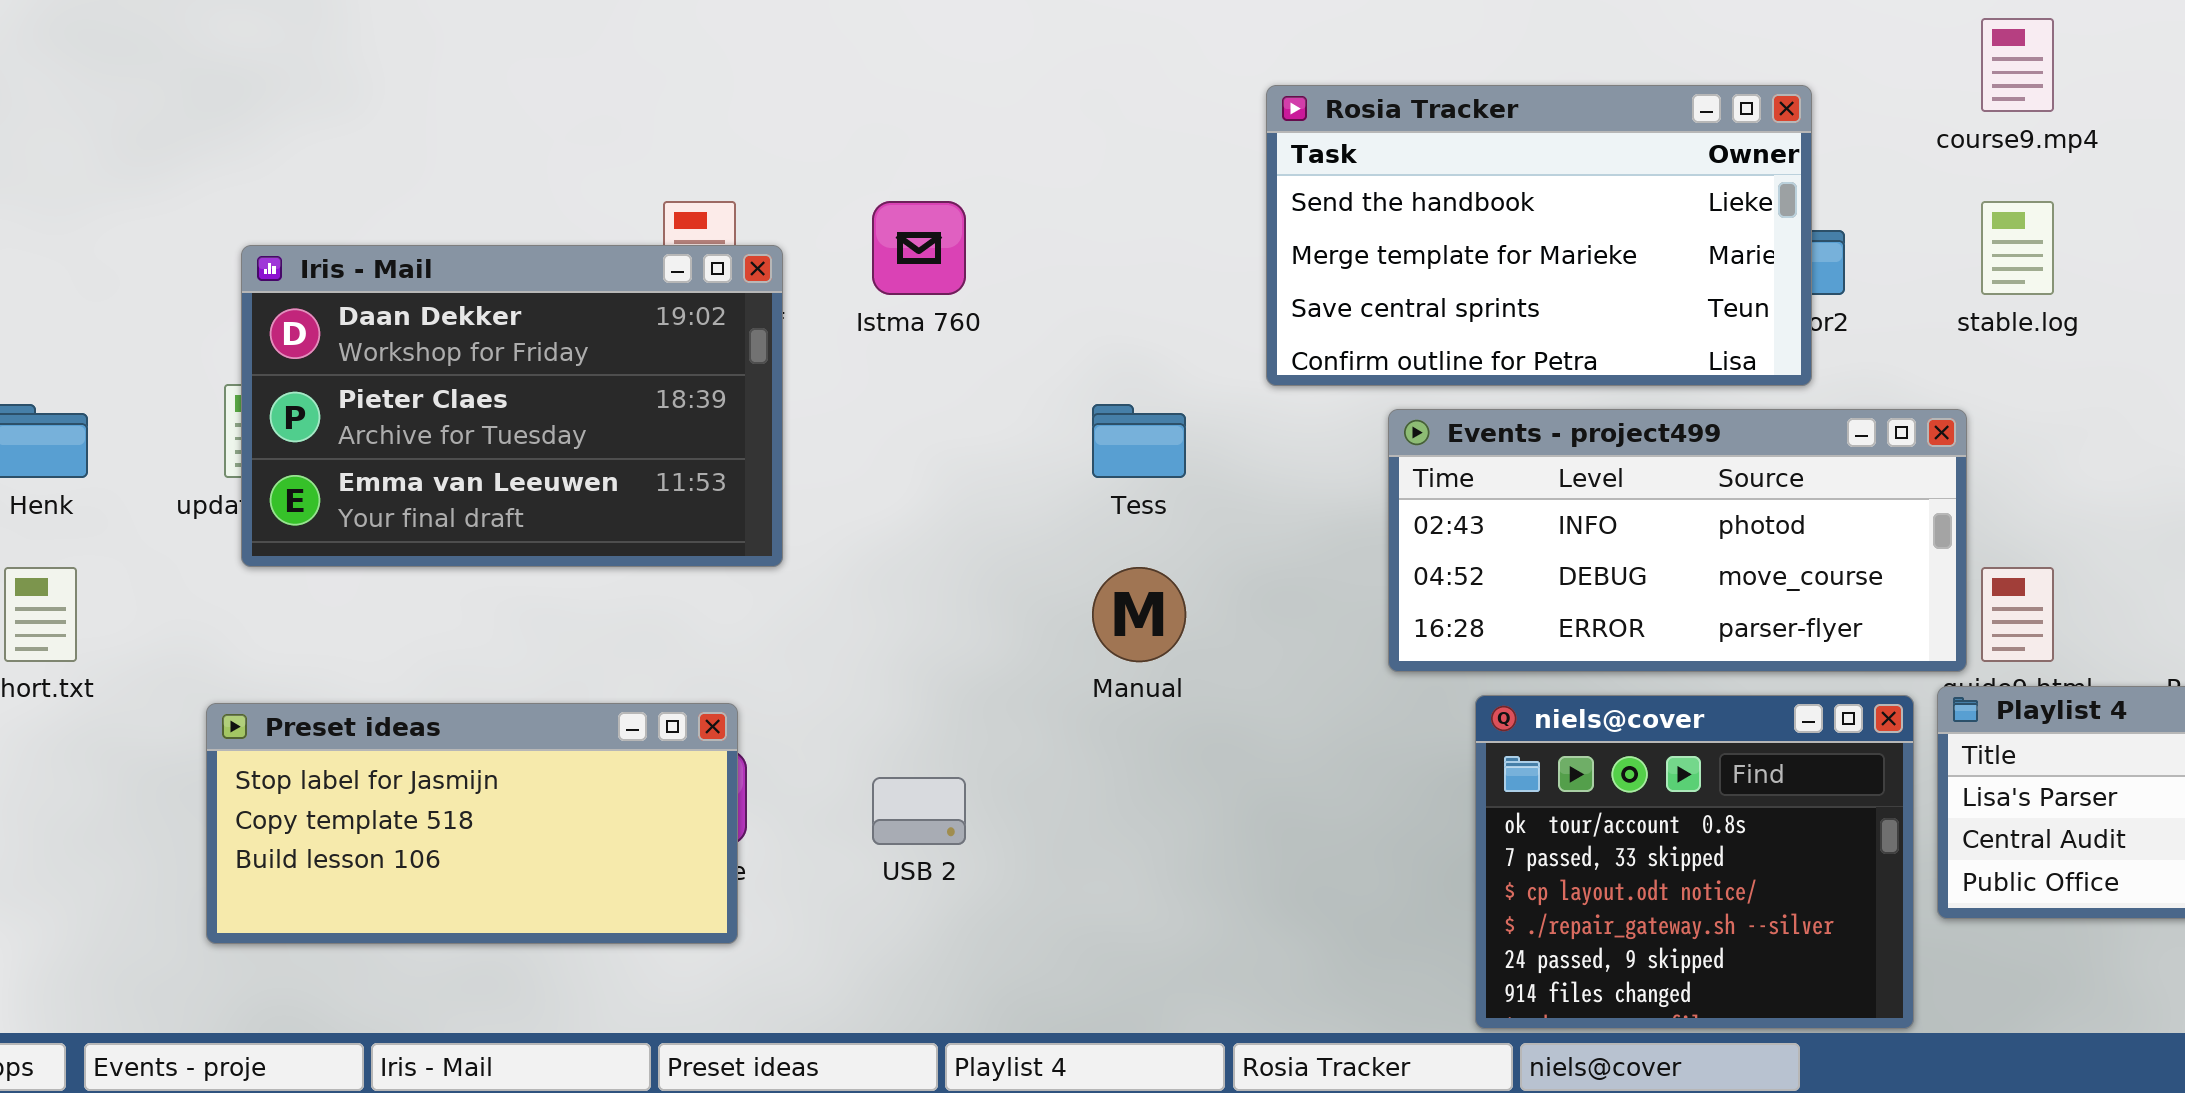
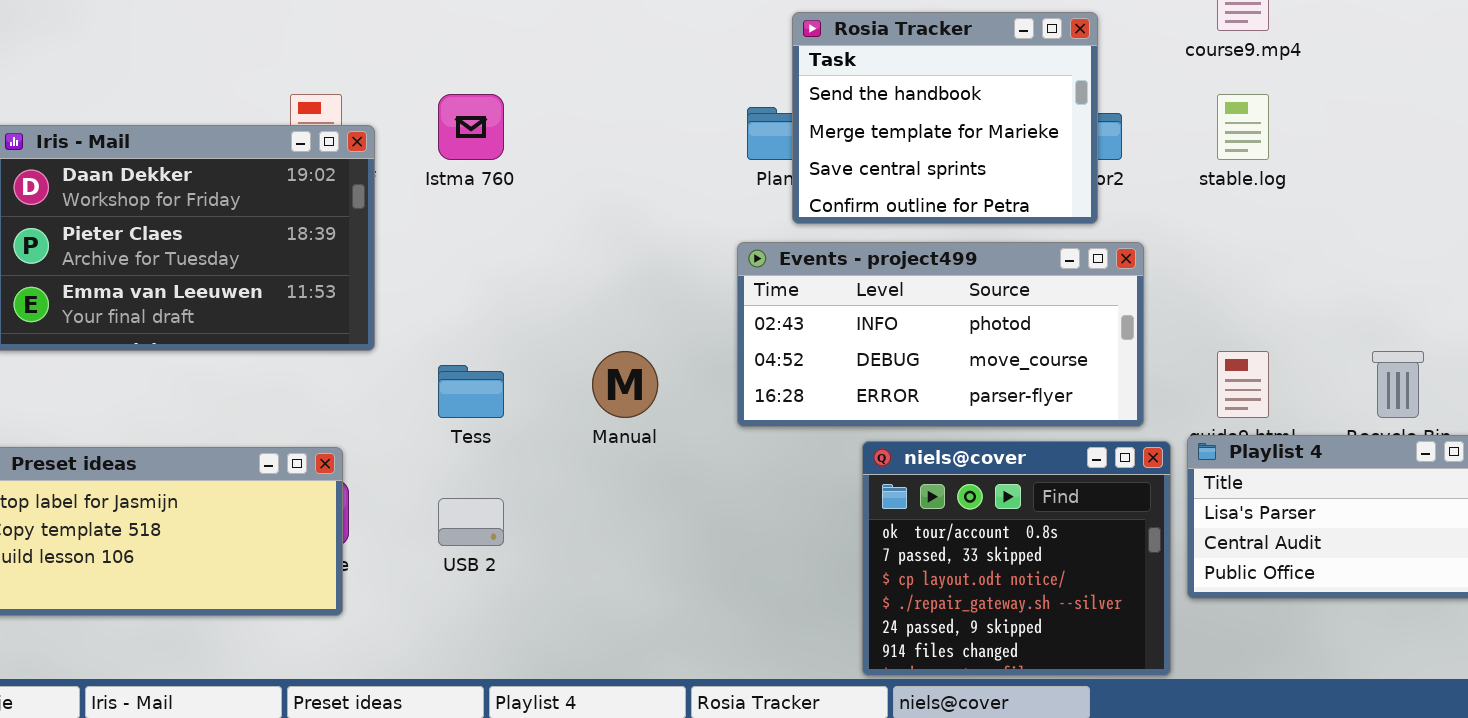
Rosia Tracker: [1266,85,1812,386] -> [792,12,1098,224], resized
Tess: [1092,404,1186,478] -> [438,365,504,418], moved
Events - project499: [1388,409,1967,672] -> [737,242,1144,427], moved

